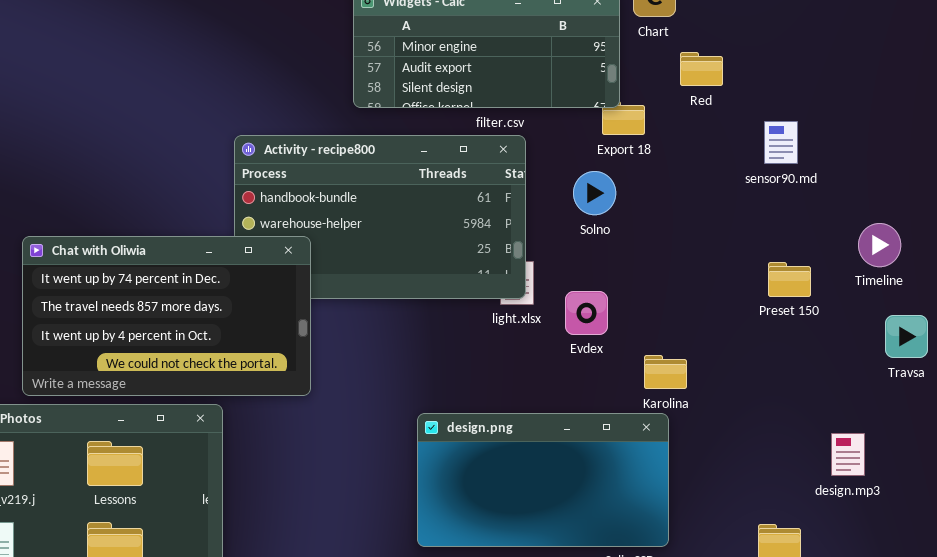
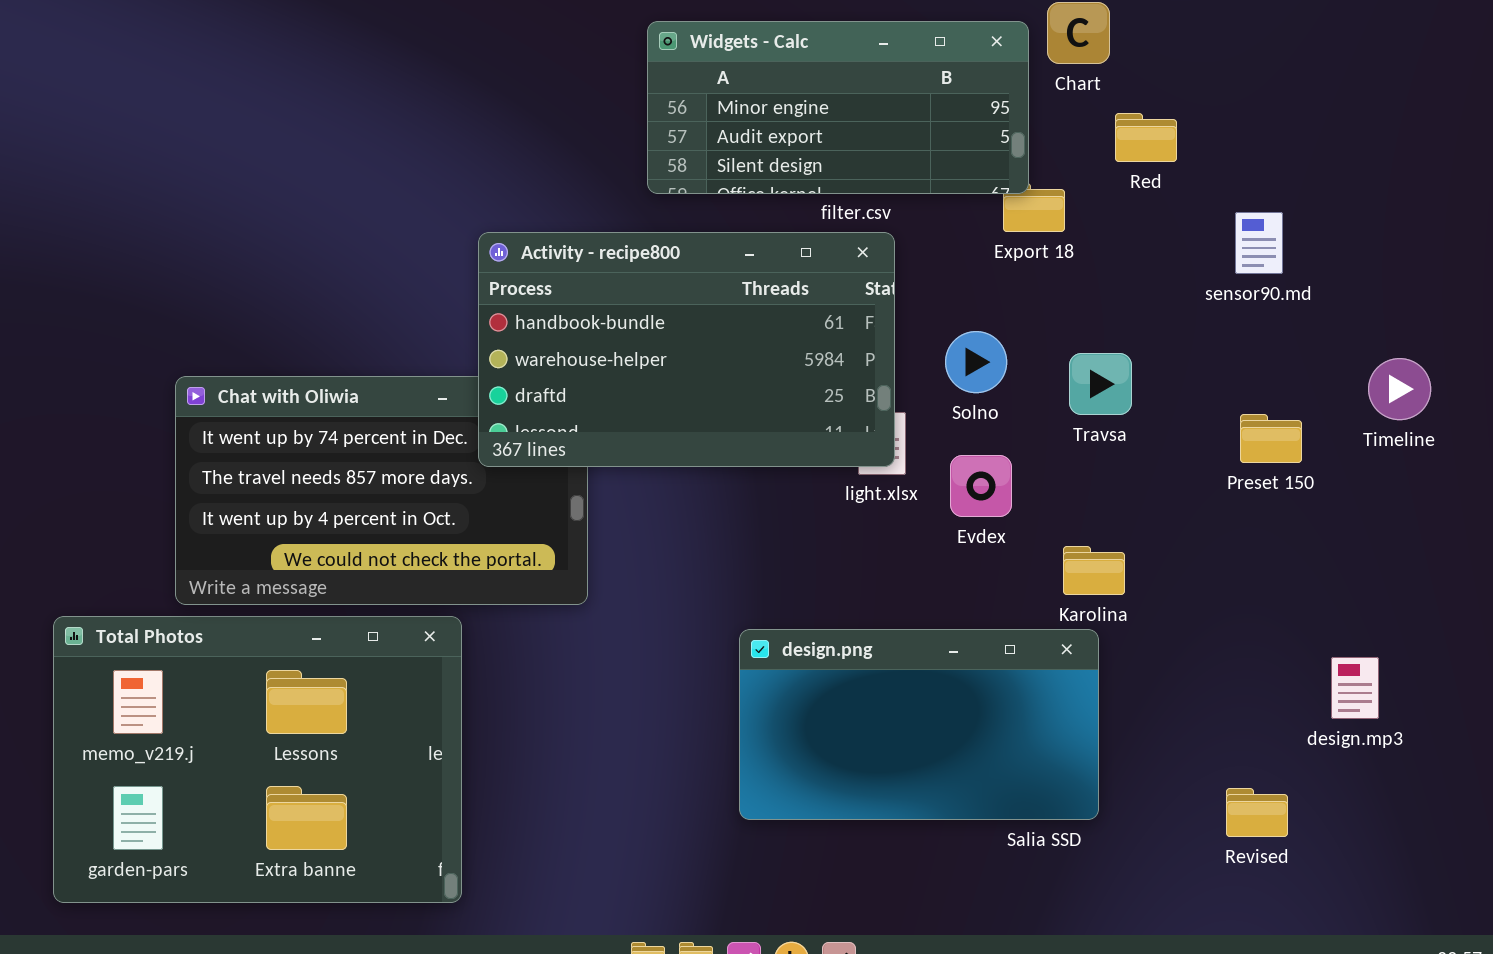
Activity - recipe800: [234,135,526,299] -> [478,232,895,467], raised
Solno: [573,171,616,215] -> [945,331,1007,393], moved
Travsa: [885,315,928,358] -> [1069,353,1132,415], moved

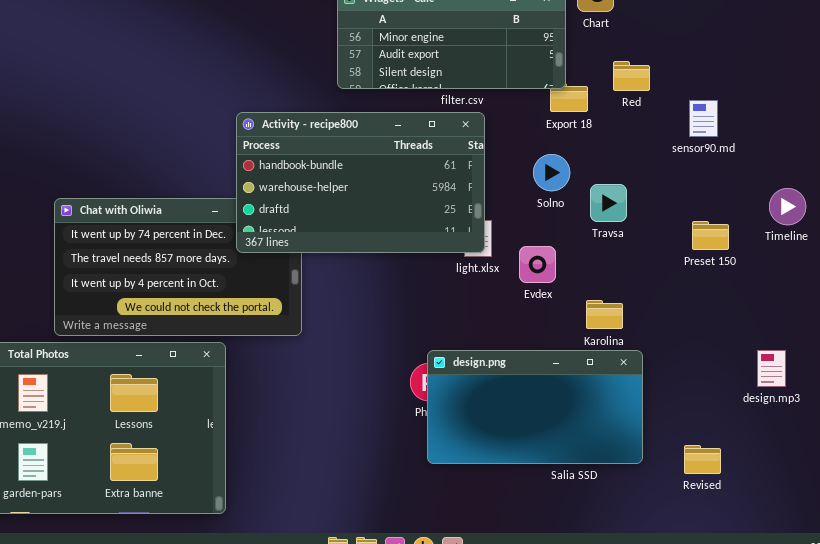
Red: [1115,113,1177,162] -> [613,61,650,91], moved
Solno: [945,331,1007,393] -> [533,154,570,191], moved
design.png: [739,629,1099,820] -> [427,350,643,464], moved
design.mp3: [1331,657,1379,719] -> [757,350,786,387], moved

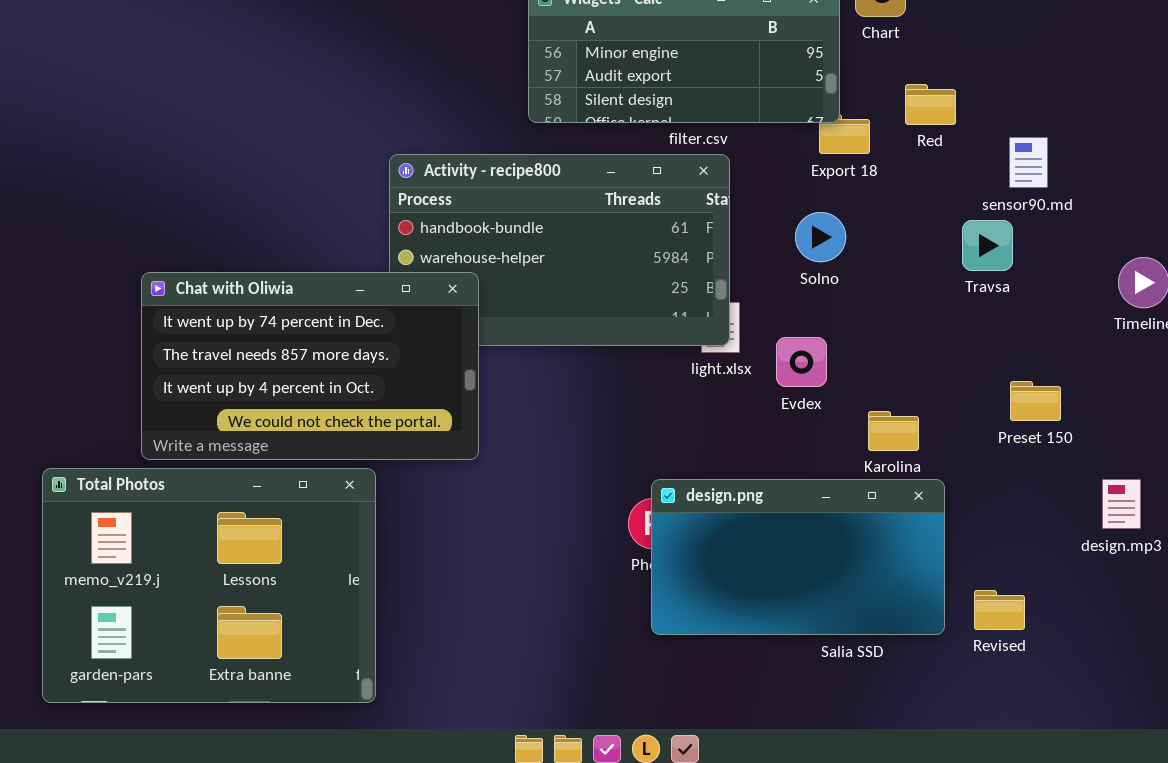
Travsa: [590,184,627,222] -> [962,220,1013,271], moved
Chat with Oliwia: [54,198,302,336] -> [141,272,479,460], raised
Preset 150: [692,221,729,250] -> [1010,381,1061,421], moved
Revised: [684,445,721,474] -> [974,590,1025,630], moved

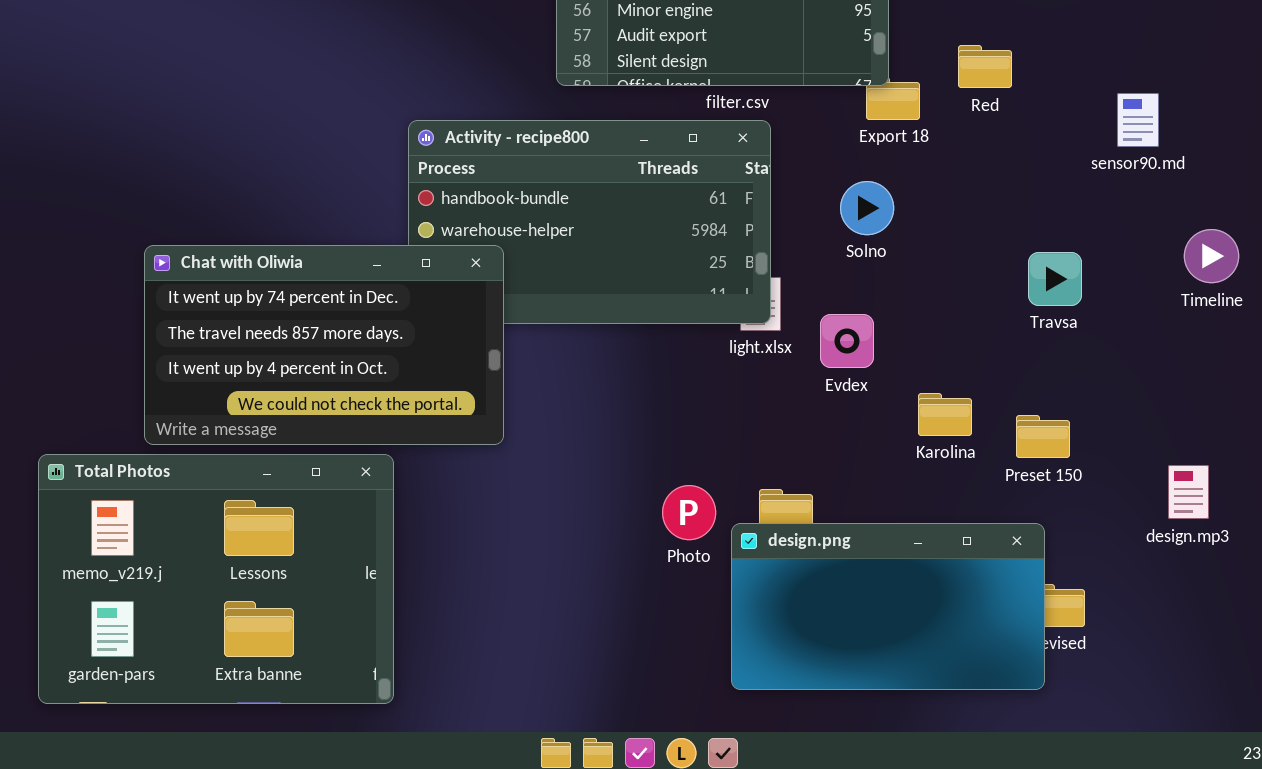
sensor90.md: [1009,137,1048,188] -> [1117,93,1159,147], moved
Travsa: [962,220,1013,271] -> [1028,252,1082,306], moved
Preset 150: [1010,381,1061,421] -> [1016,415,1070,458], moved
design.png: [651,479,945,635] -> [731,523,1045,690], moved

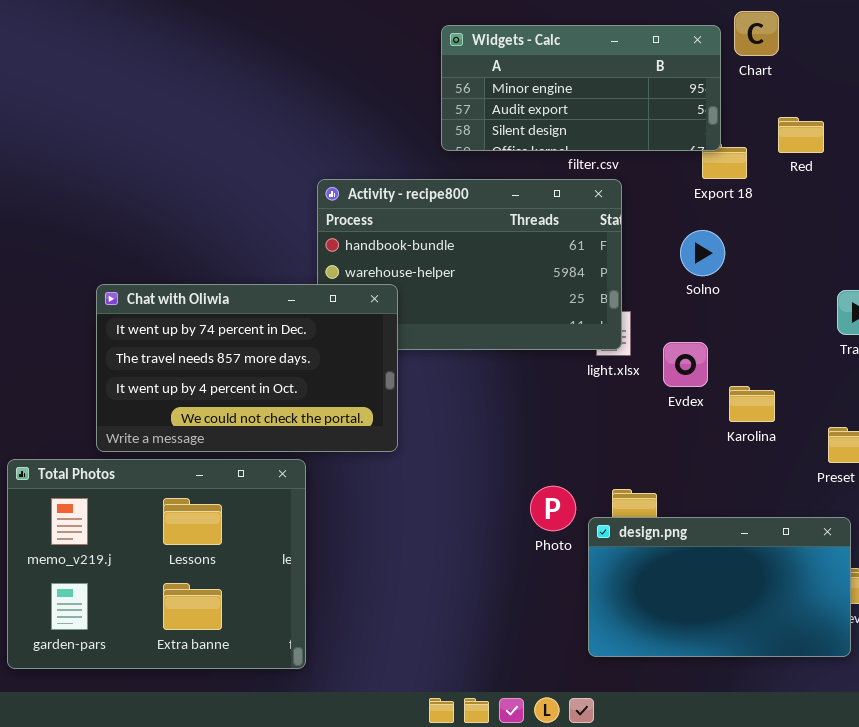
Karolina: [918,393,972,436] -> [729,386,775,422], moved

